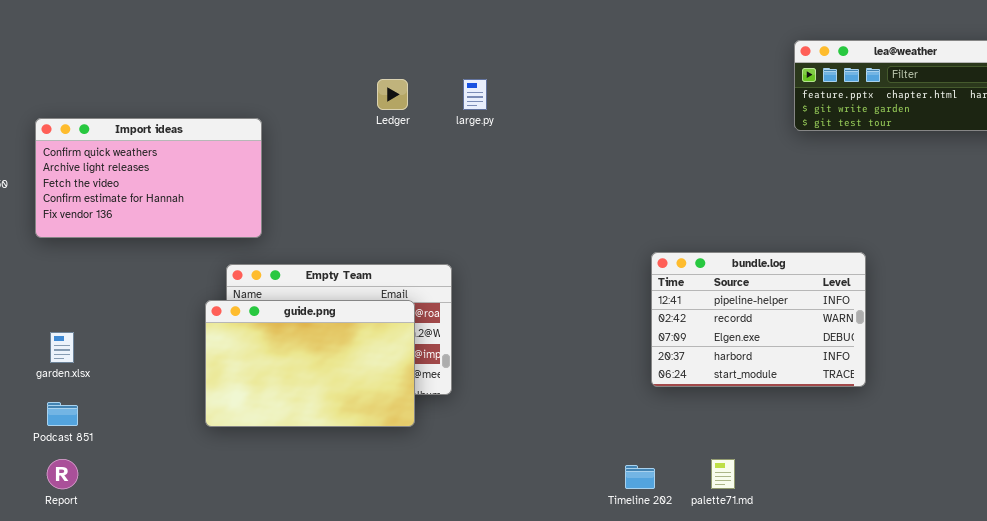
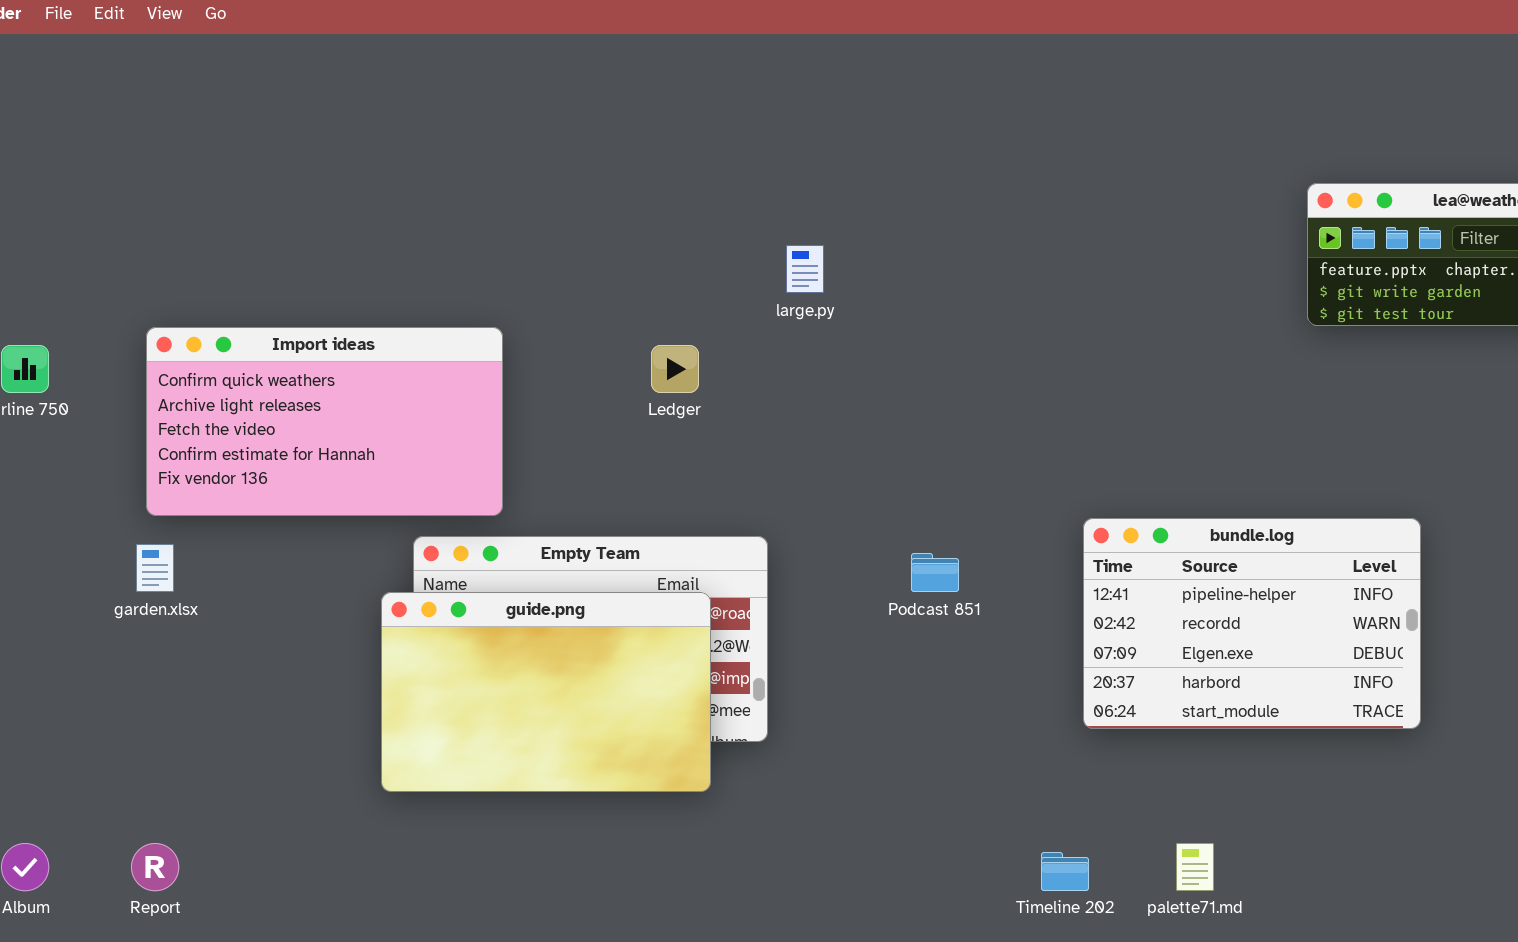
Ledger: [377,79,408,110] -> [651,345,699,393], moved
Import ideas: [35,118,262,238] -> [146,327,503,516], moved
garden.xlsx: [50,332,74,363] -> [136,544,174,592], moved
Podcast 851: [47,402,78,426] -> [911,553,959,592], moved

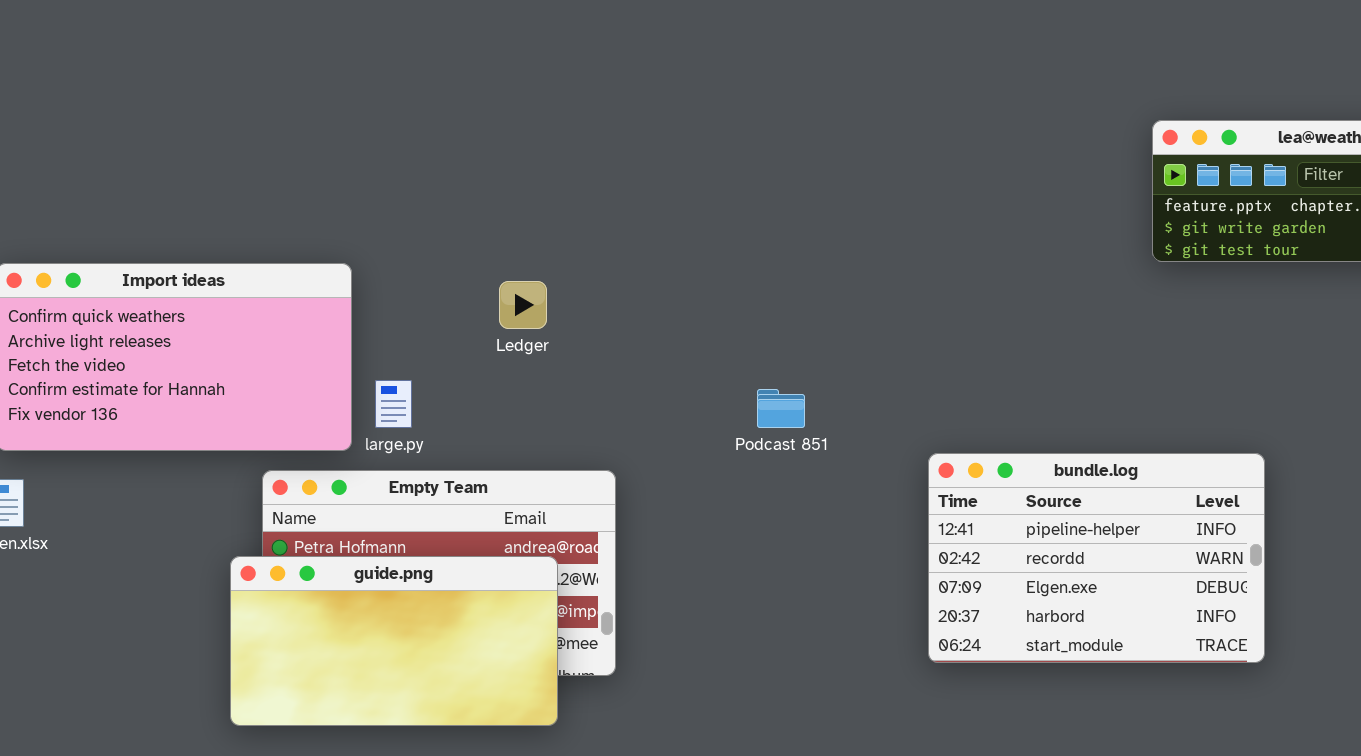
large.py: [786,245,824,293] -> [375,380,412,428], moved
Podcast 851: [911,553,959,592] -> [757,389,805,428], moved
guide.png: [381,592,711,792] -> [230,556,558,726], resized

